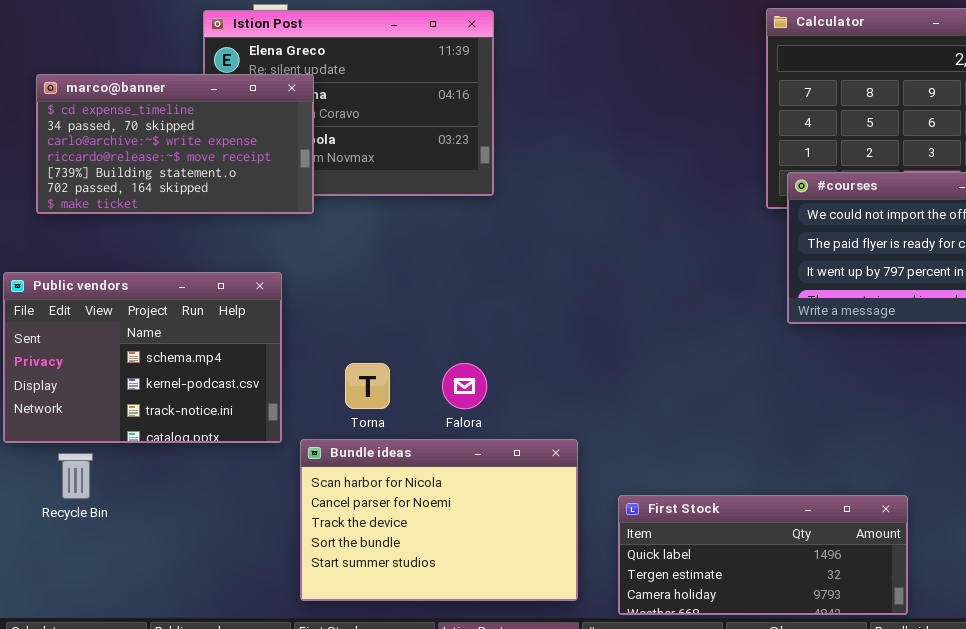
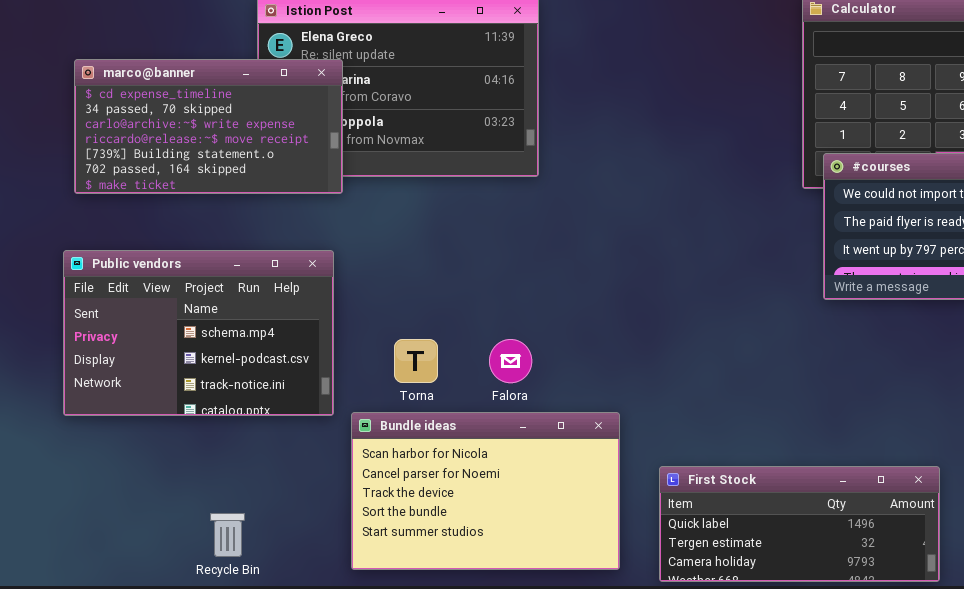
marco@banner: [36,74,314,214] -> [74,59,343,194], moved
Recycle Bin: [58,453,93,499] -> [210,513,245,557], moved

